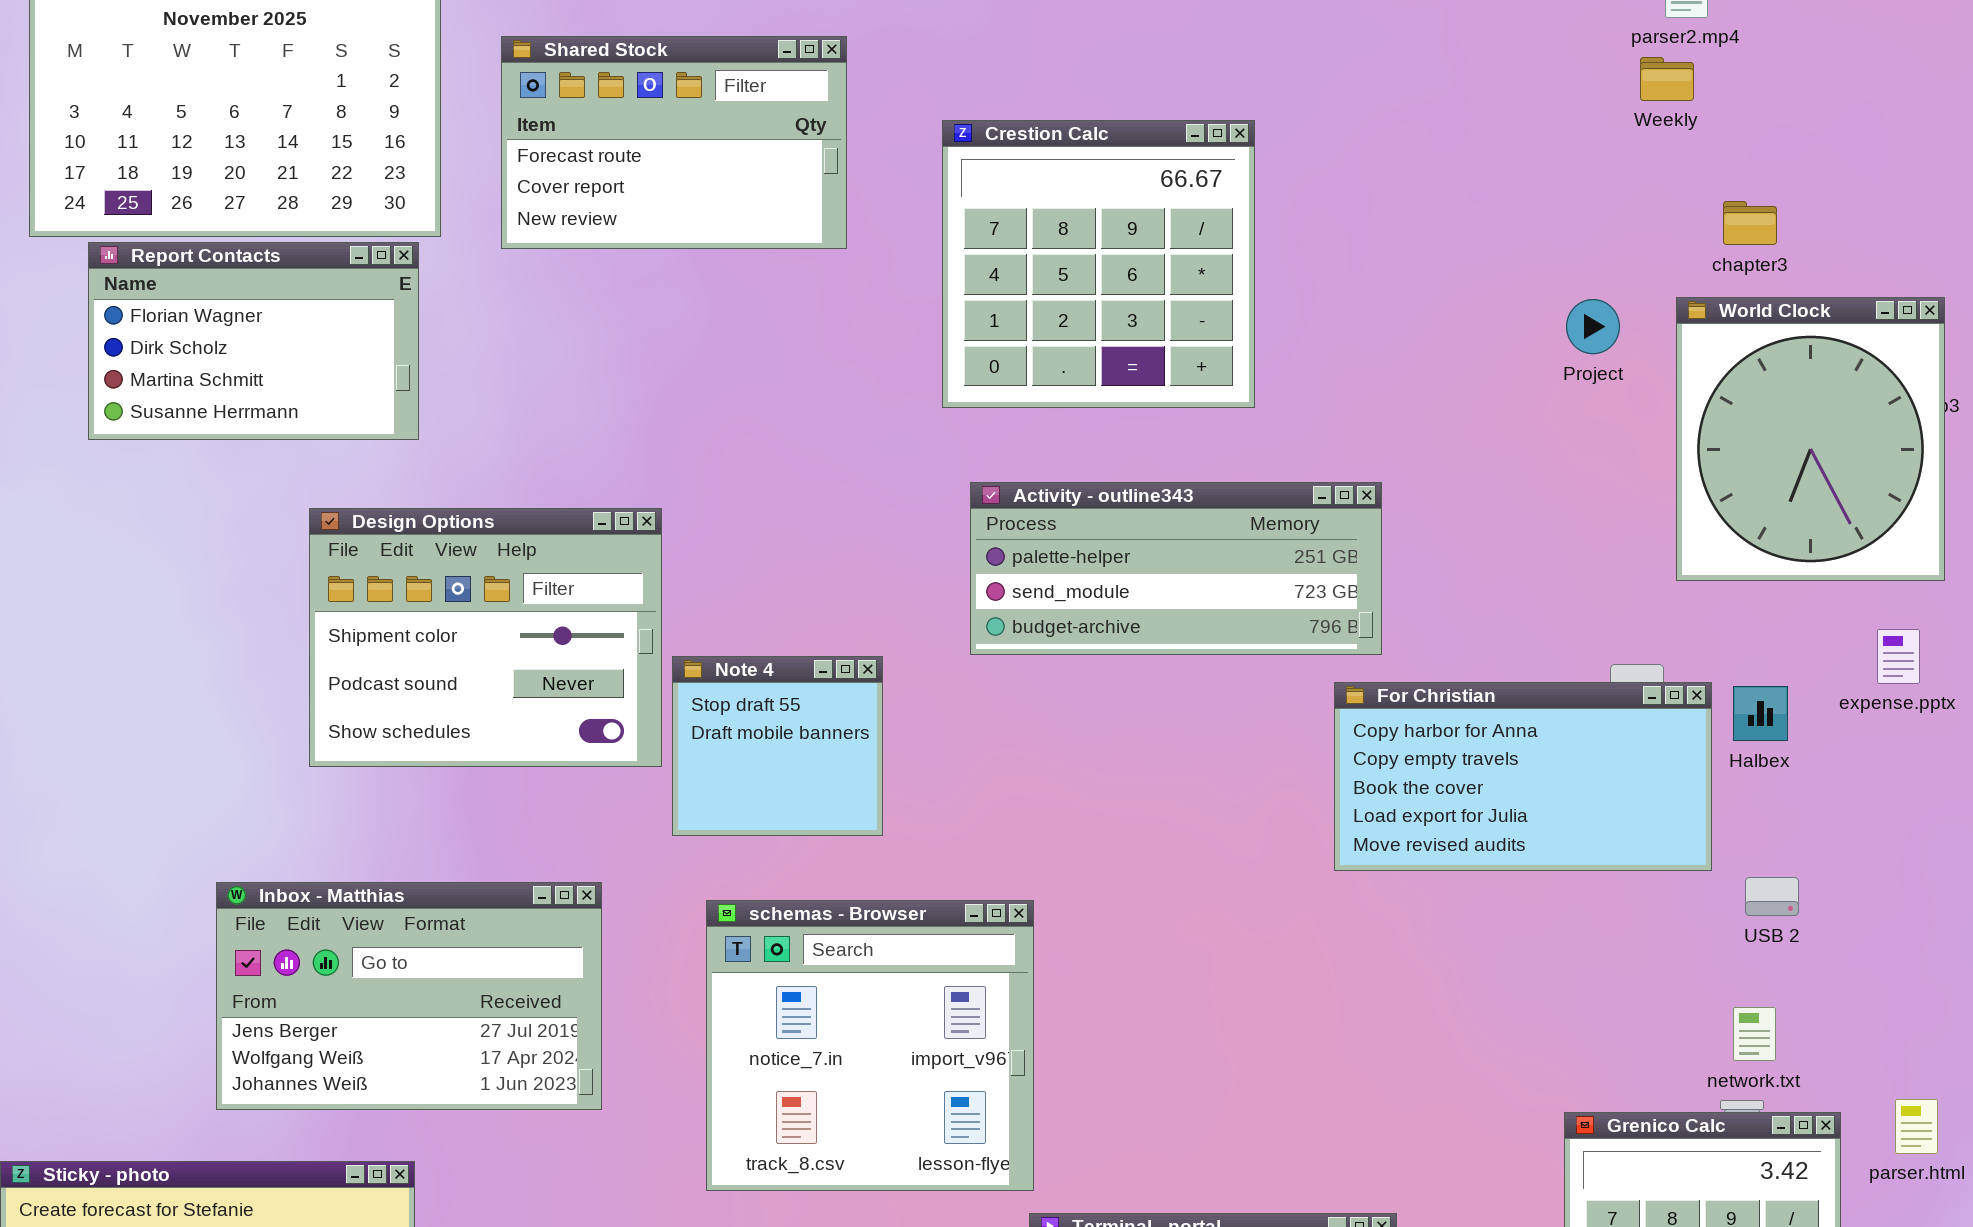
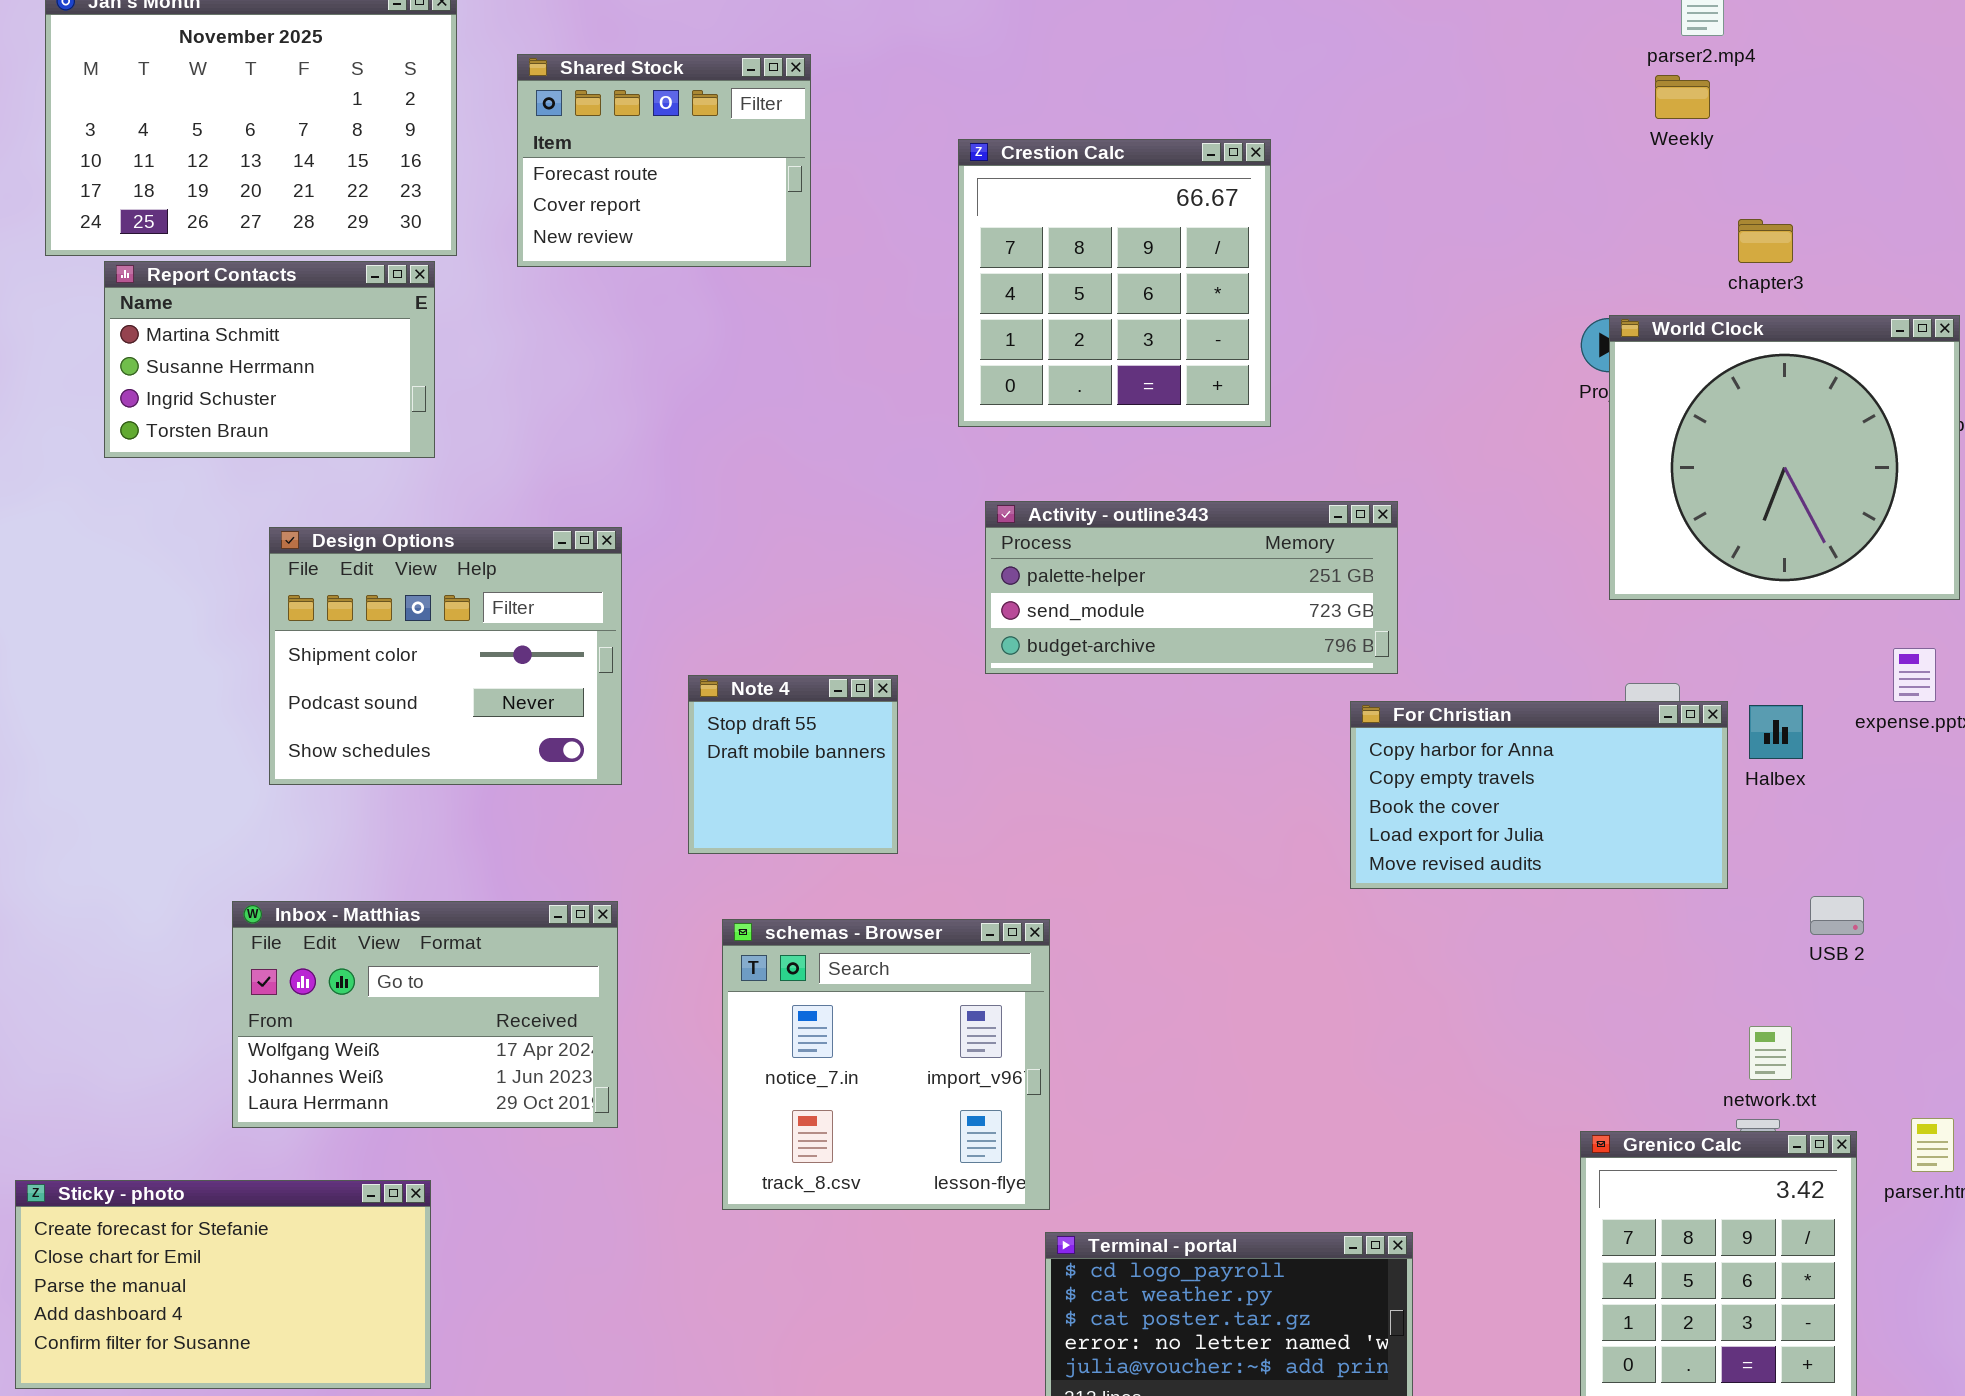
Shared Stock: [501,36,847,249] -> [517,54,811,267], resized
Report Contacts: [88,242,419,440] -> [104,261,435,458], scrolled down 2 rows
World Clock: [1676,297,1945,581] -> [1609,315,1960,600], resized
Design Options: [309,508,662,767] -> [269,527,622,785], moved
USB 2: [1745,877,1799,916] -> [1810,896,1864,935], moved
Inbox - Matthias: [216,882,602,1110] -> [232,901,618,1128], scrolled down 1 row

